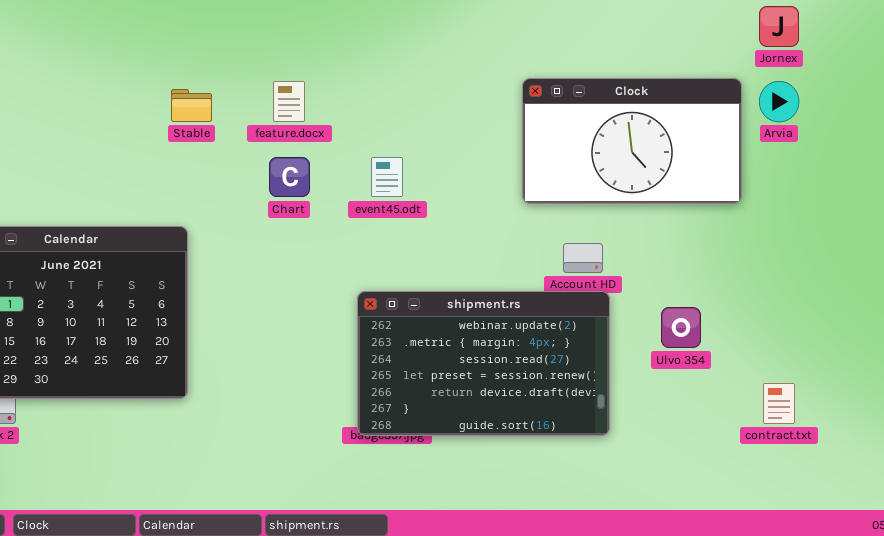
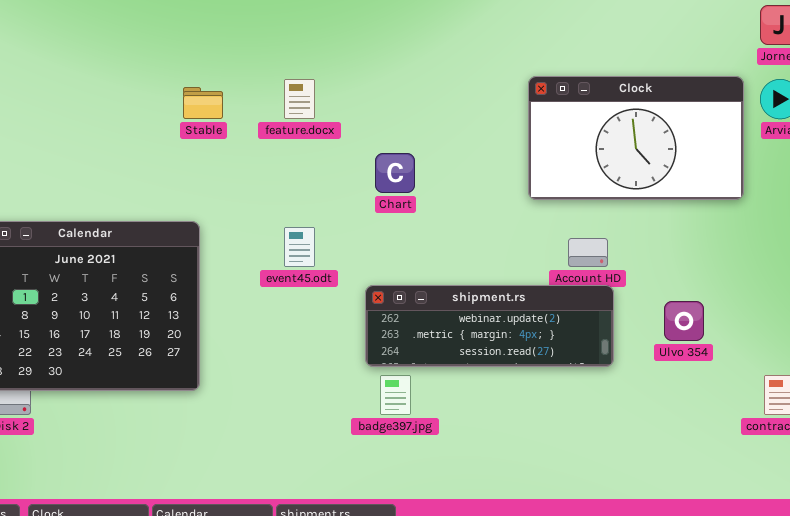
Chart: [269,157,310,197] -> [375,153,415,193], moved
event45.odt: [371,157,403,197] -> [284,227,315,267], moved
shipment.rs: [357,291,610,436] -> [365,285,614,367], resized

